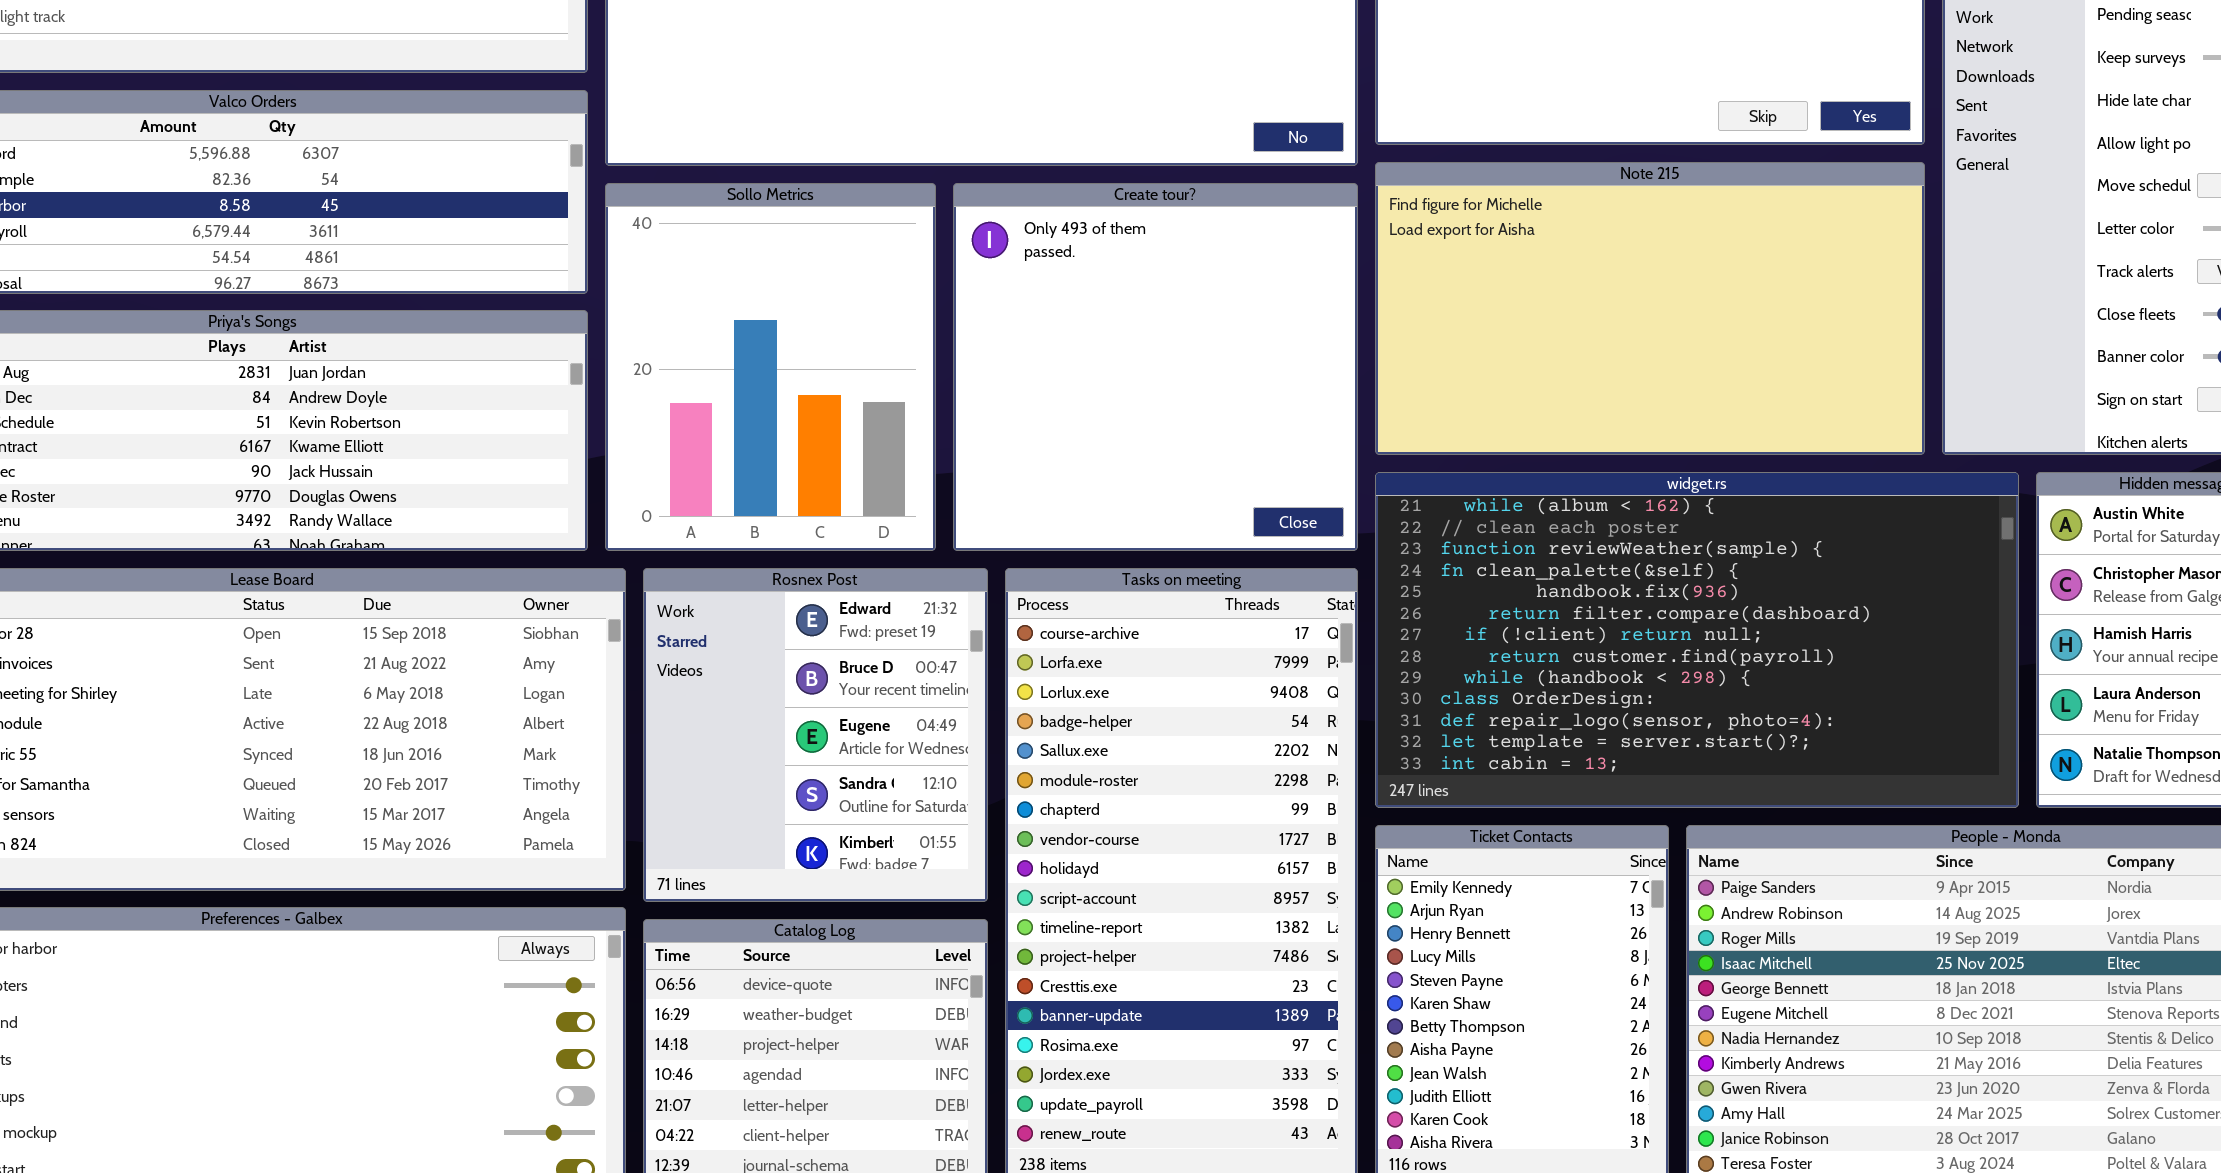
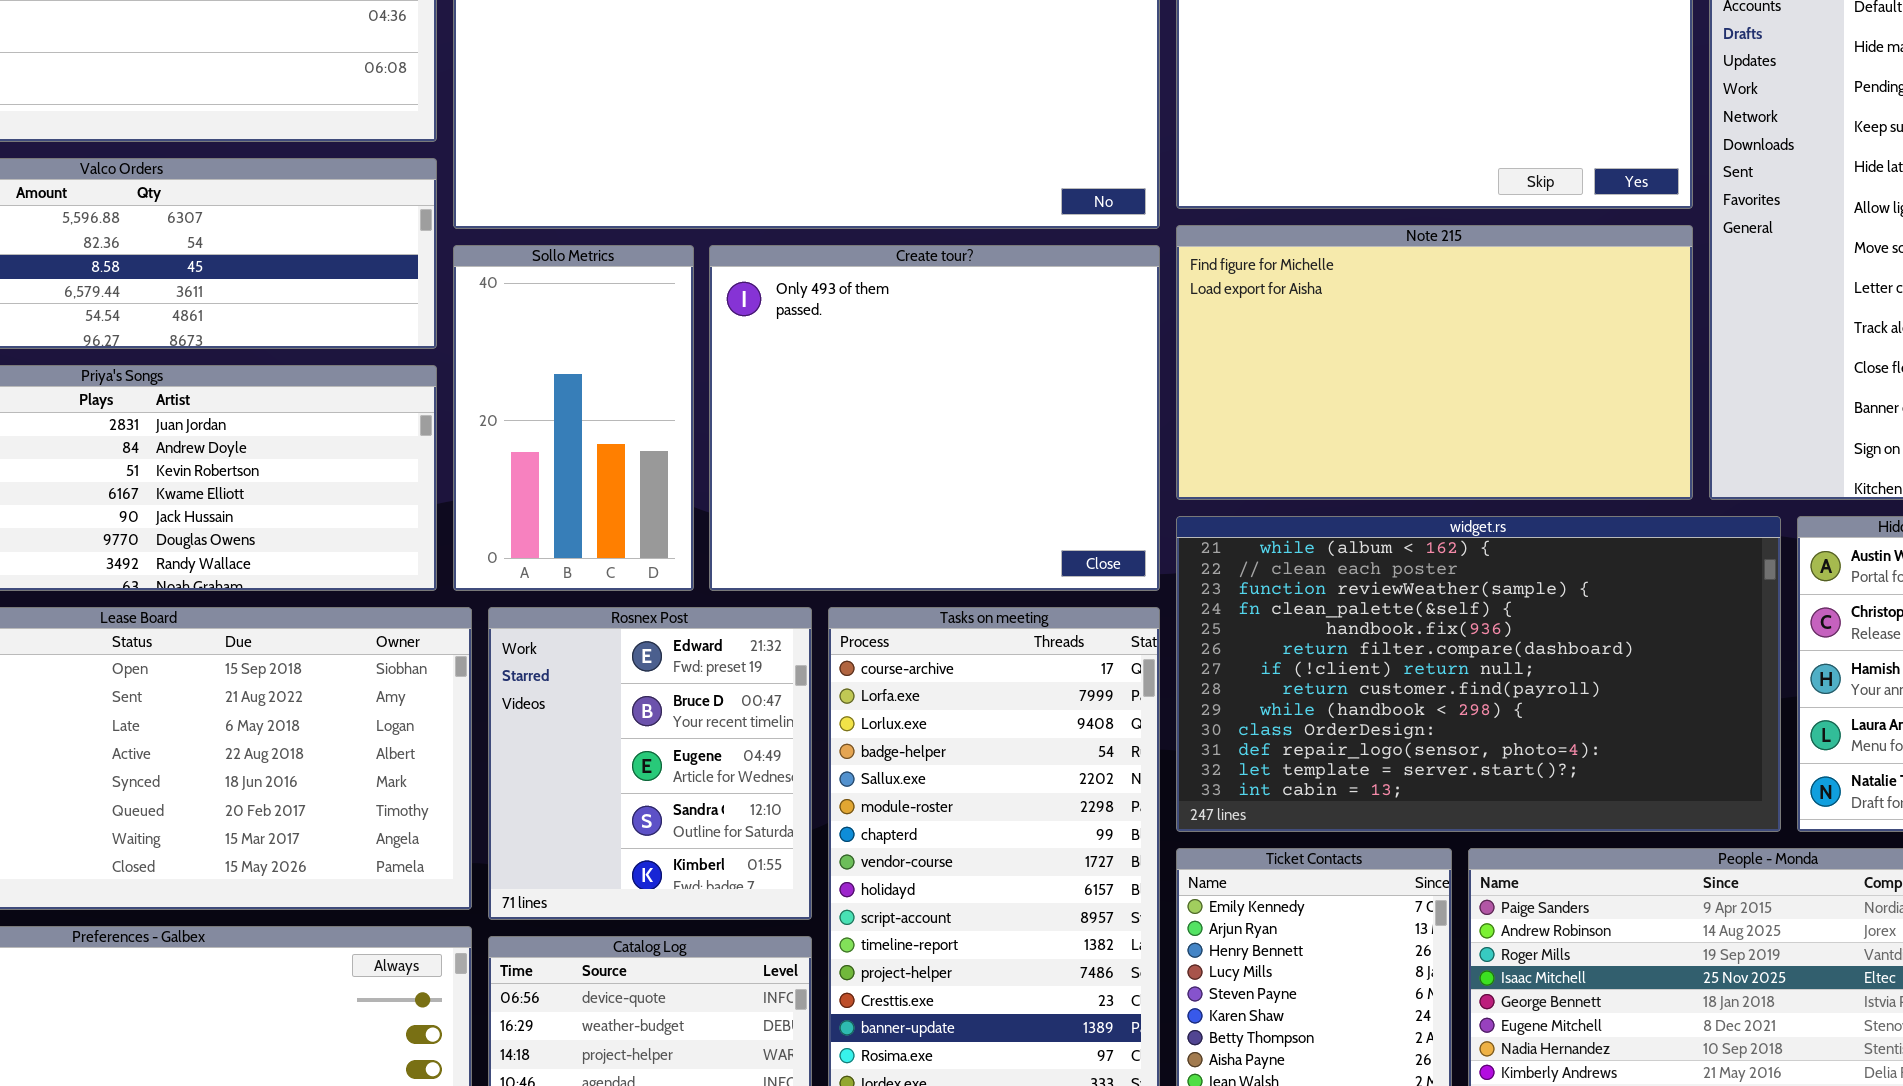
Sollo Metrics: [605,183,936,551] -> [453,245,694,591], resized
Create tour?: [953,183,1358,551] -> [709,245,1160,591], resized

